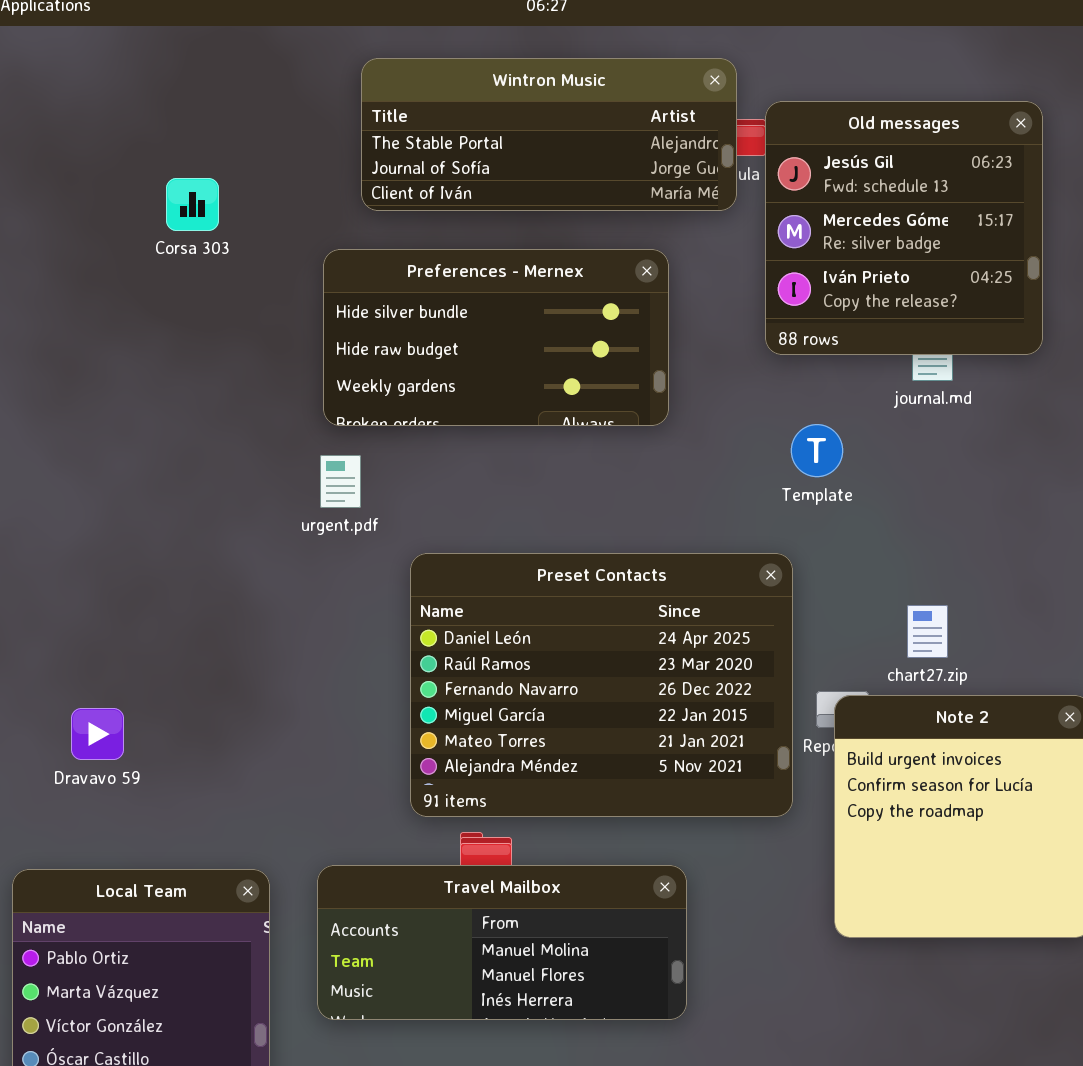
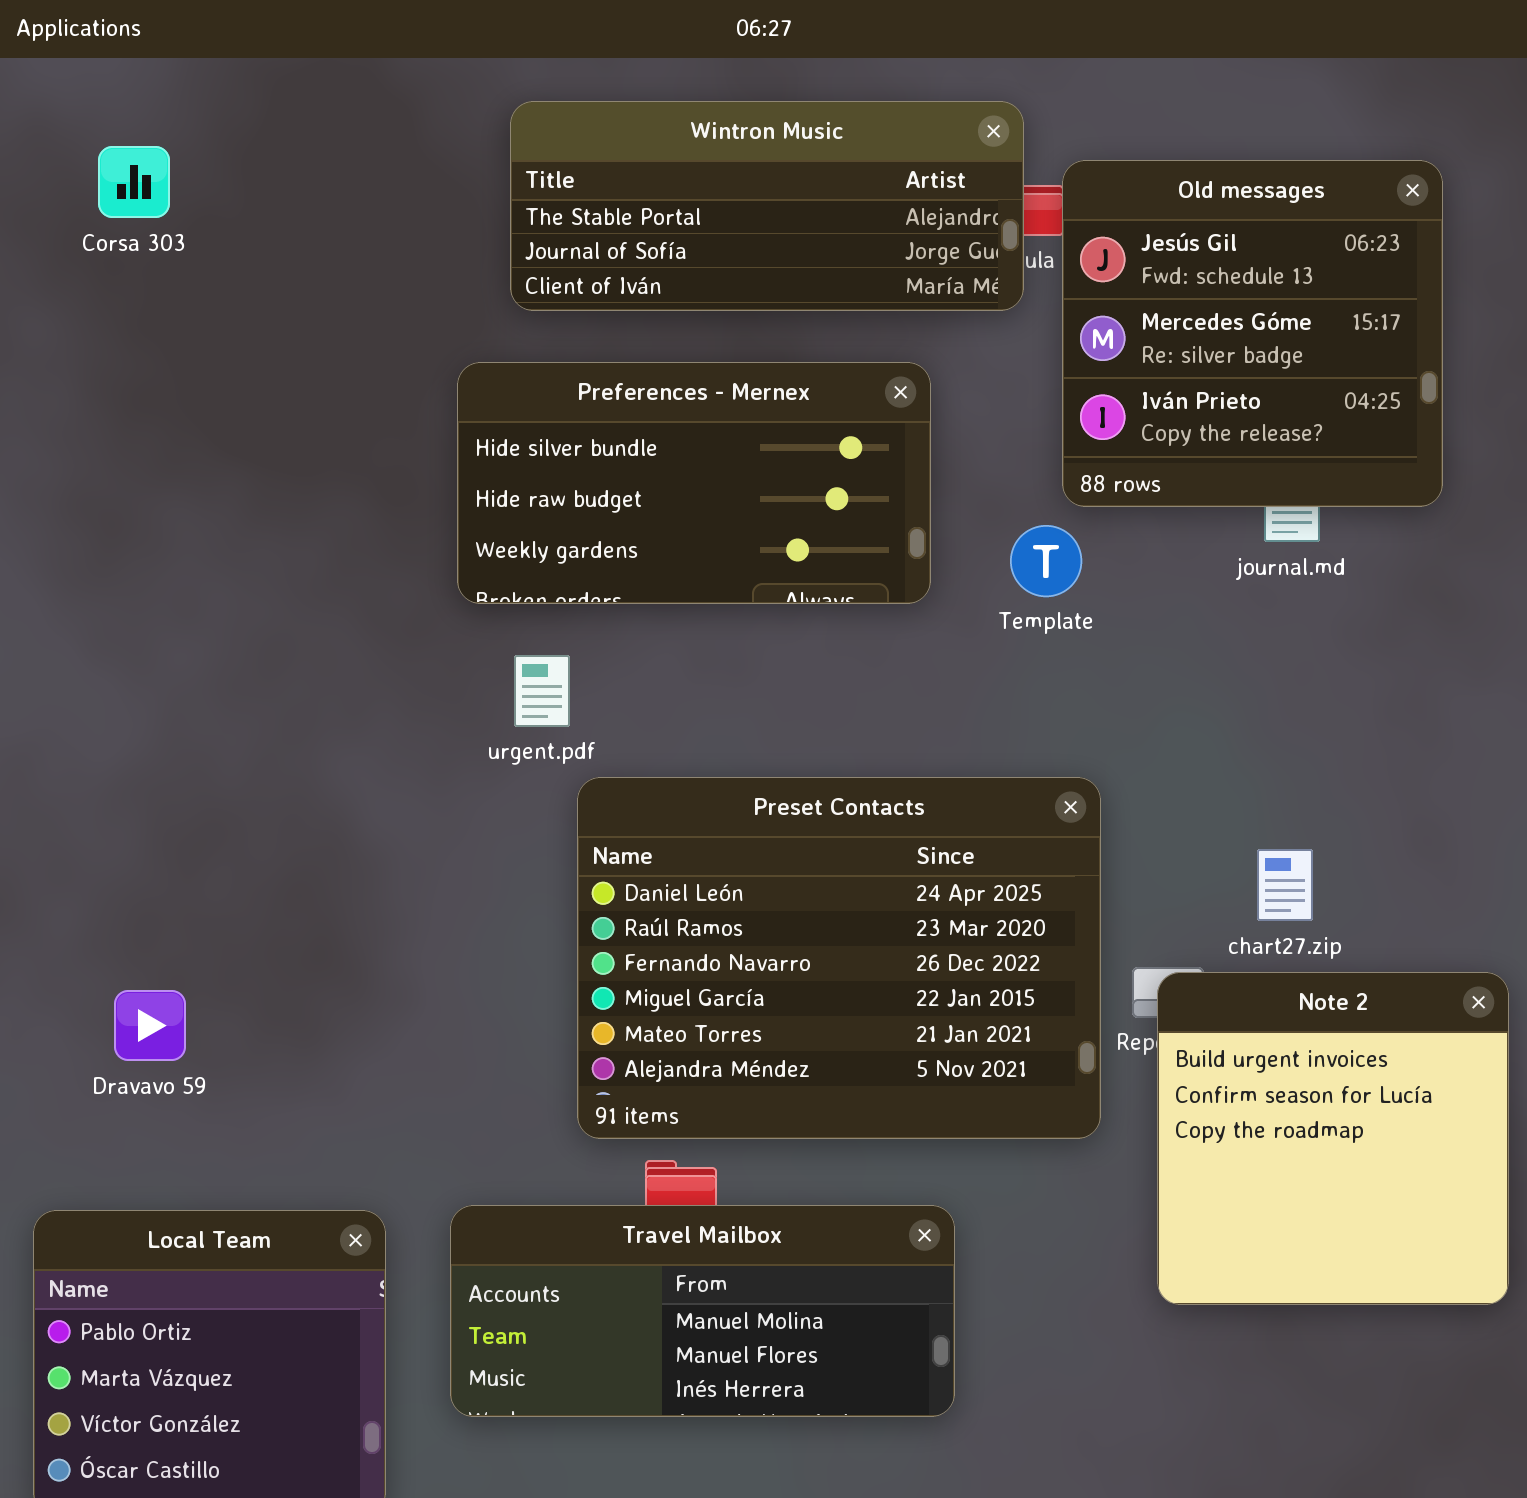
Corsa 303: [166,178,219,231] -> [98,146,170,218], moved
Template: [791,424,843,477] -> [1010,525,1082,597], moved
urgent.pdf: [320,455,361,508] -> [514,655,570,727], moved

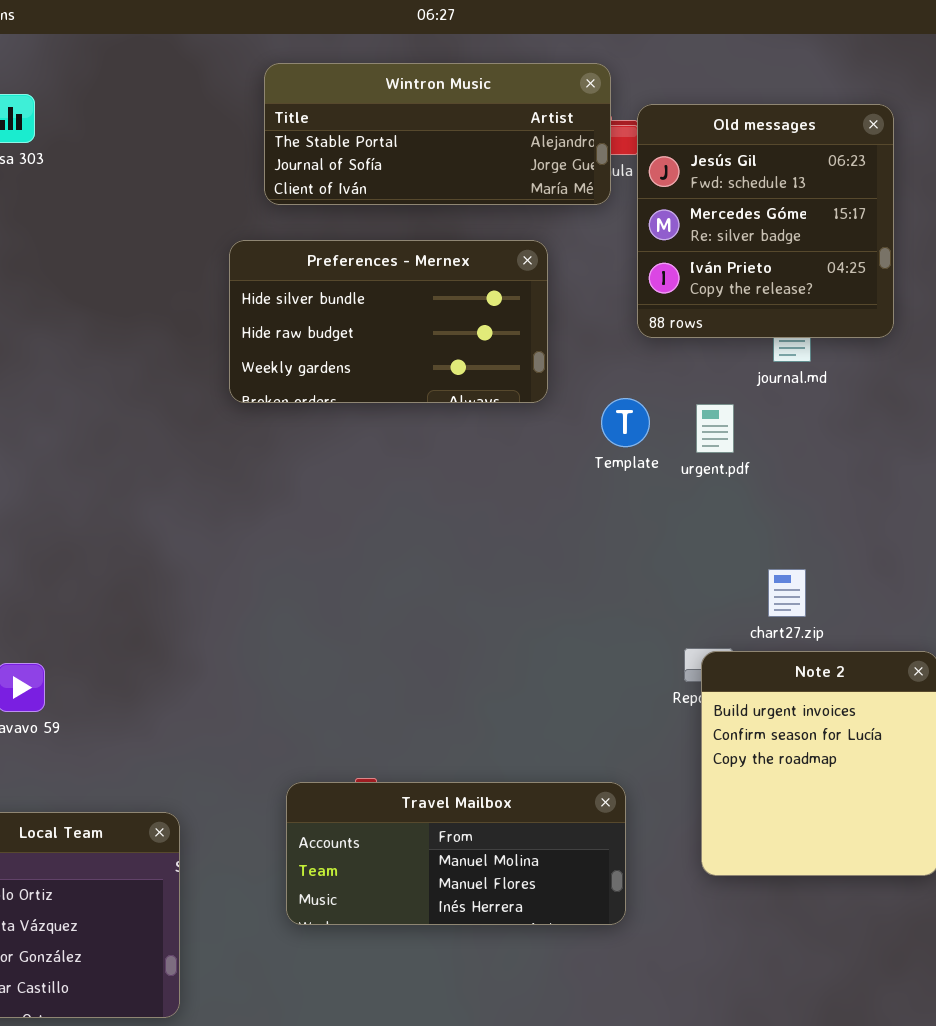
Template: [1010,525,1082,597] -> [601,398,650,447], moved
urgent.pdf: [514,655,570,727] -> [696,404,734,453], moved
Preset Contacts: [577,777,1101,1139] -> none, closed
Travel Mailbox: [450,1205,955,1417] -> [286,782,626,925], moved

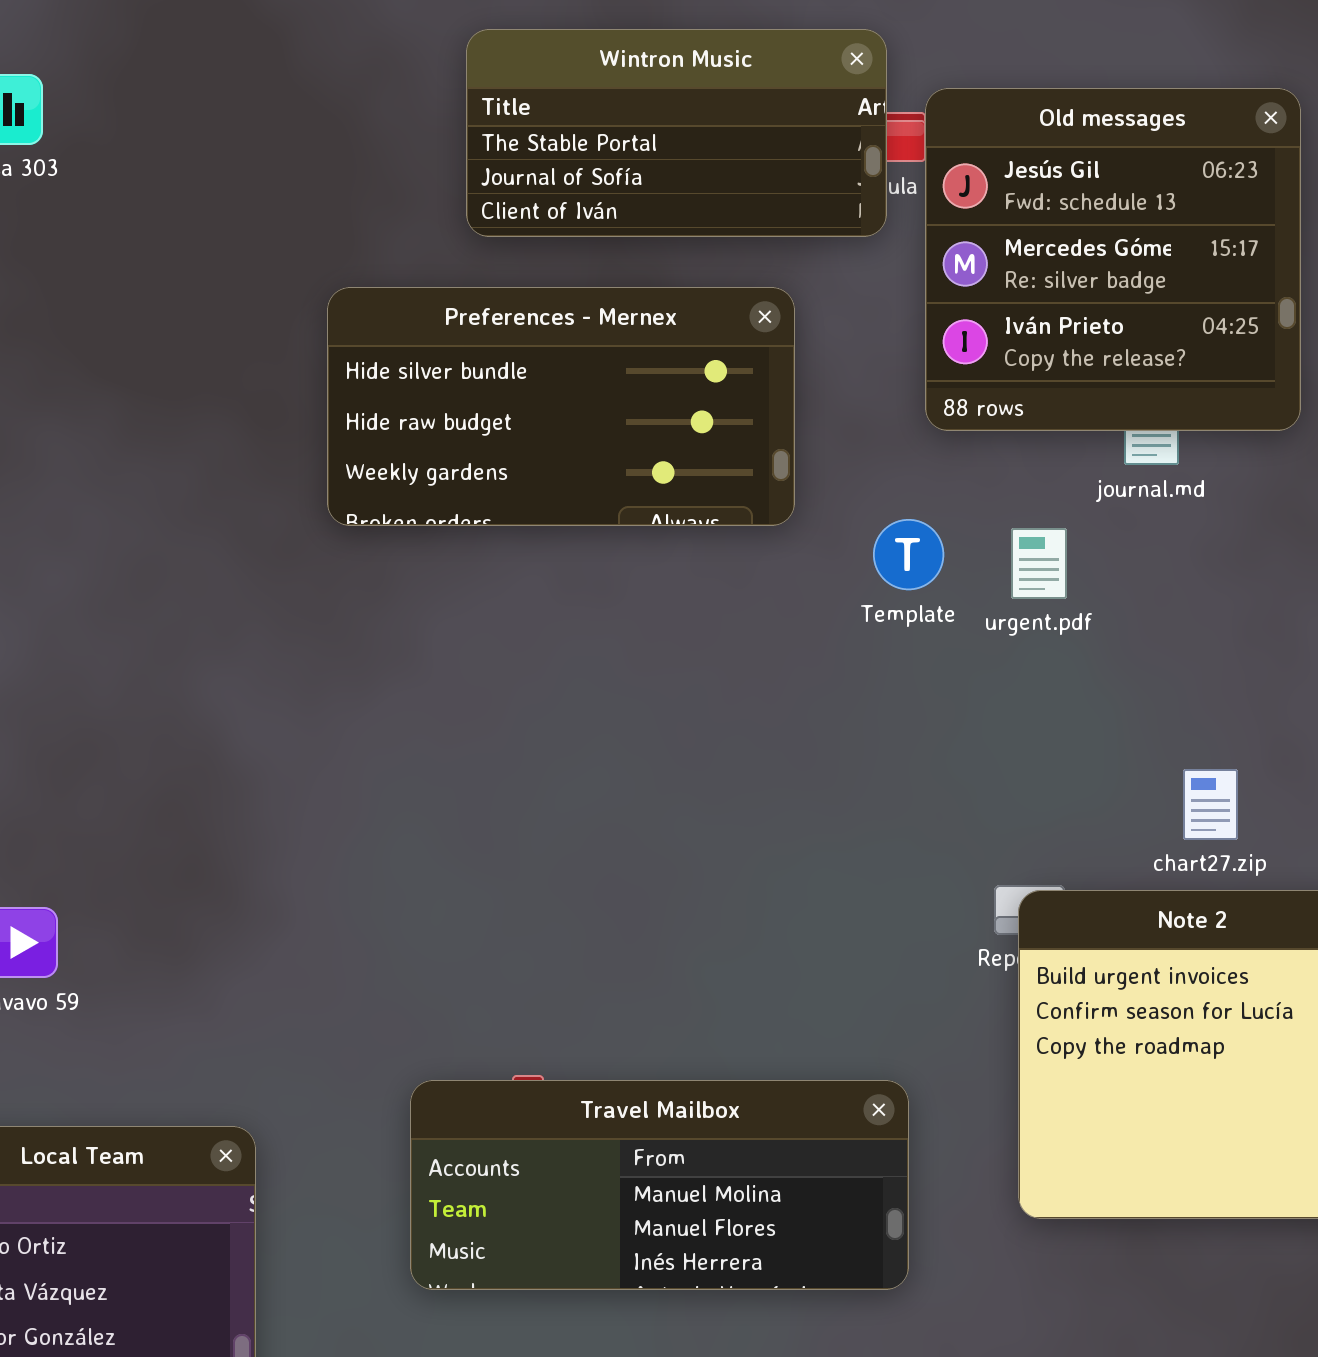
Wintron Music: [264,63,611,205] -> [466,29,887,237], resized
chart27.zip: [768,569,806,617] -> [1183,769,1238,840], moved

